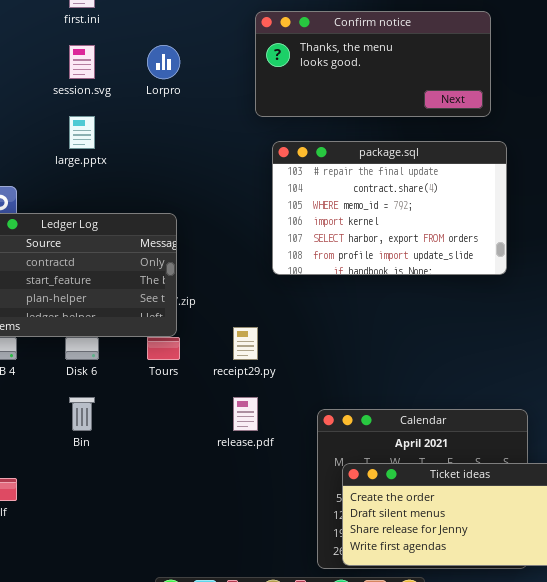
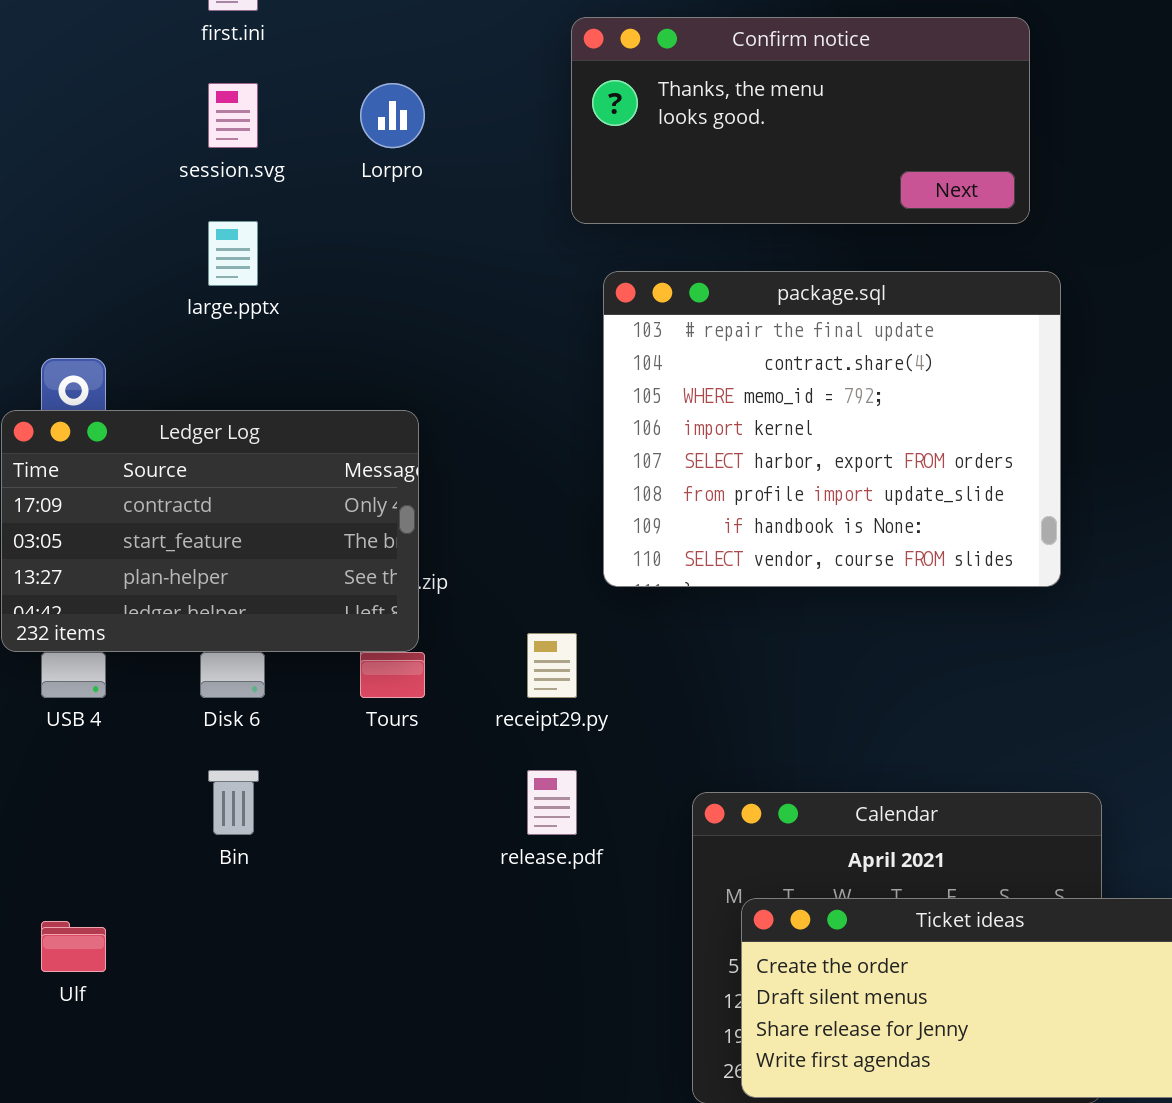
package.sql: [272,141,507,275] -> [603,271,1061,587], resized

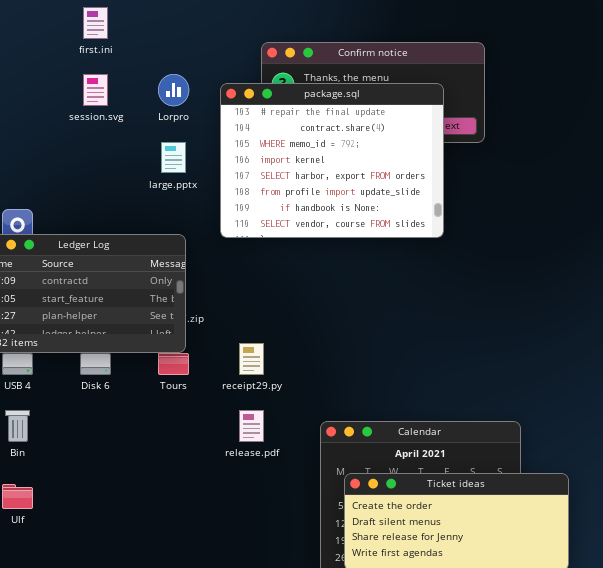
large.pptx: [208,221,258,286] -> [161,142,186,173], moved
package.sql: [603,271,1061,587] -> [220,83,444,238], moved
Bin: [208,770,259,835] -> [5,410,30,442], moved

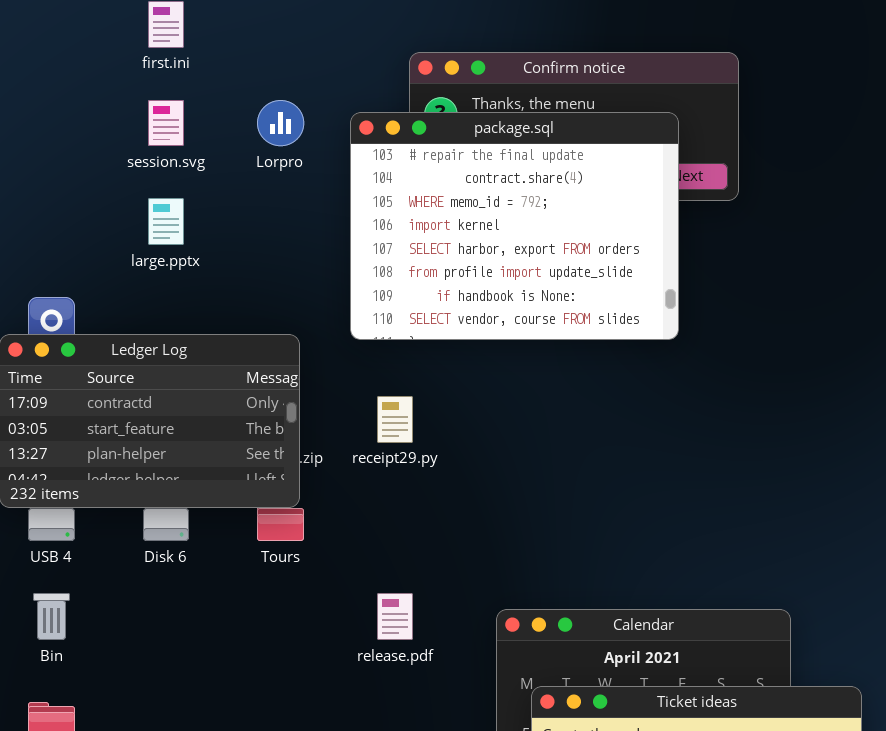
large.pptx: [161,142,186,173] -> [148,198,184,245], moved
receipt29.py: [239,343,264,375] -> [377,396,413,443], moved

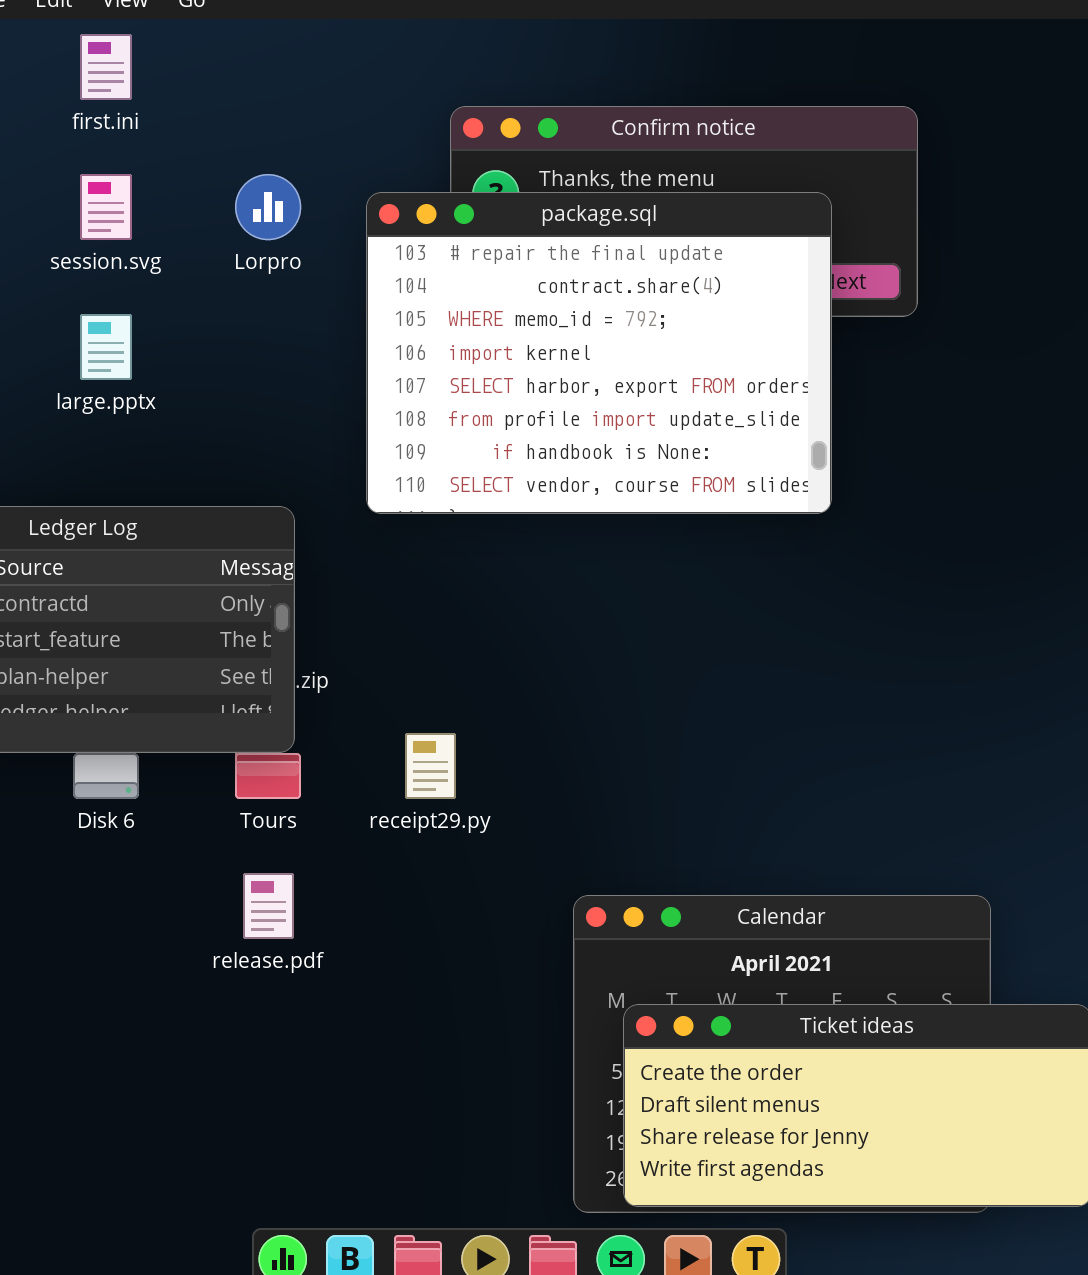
receipt29.py: [377,396,413,443] -> [405,733,456,799], moved
release.pdf: [377,593,413,640] -> [243,873,294,939], moved

